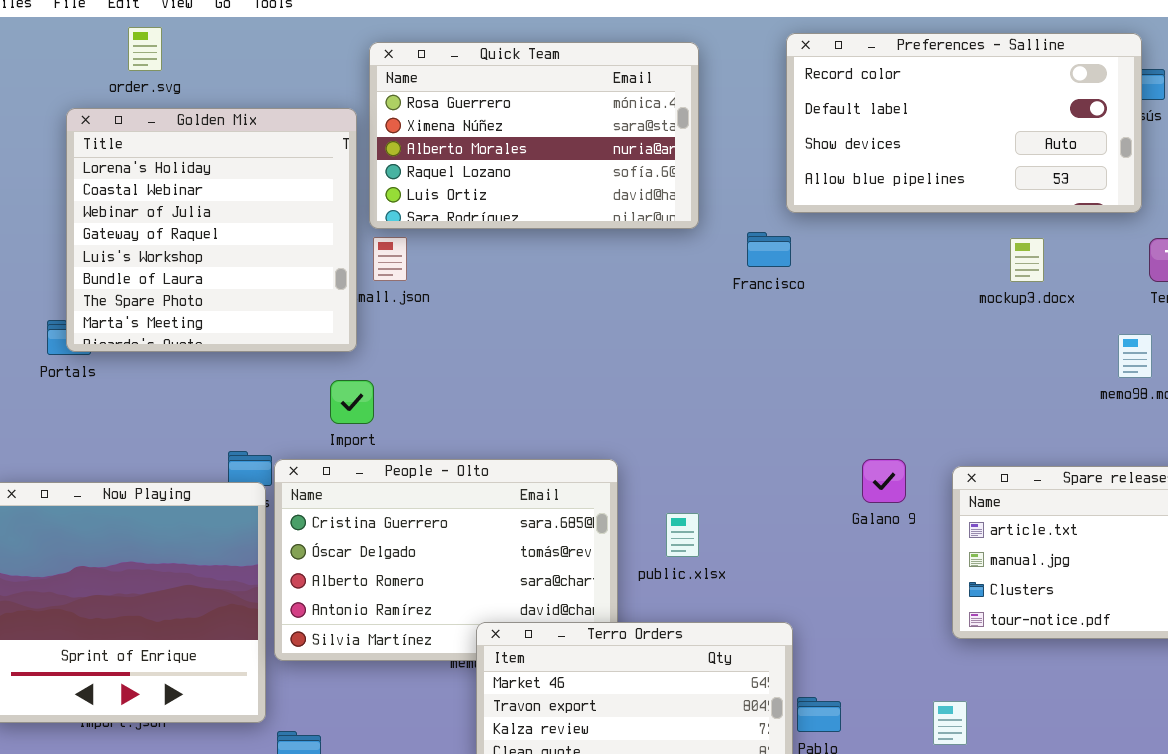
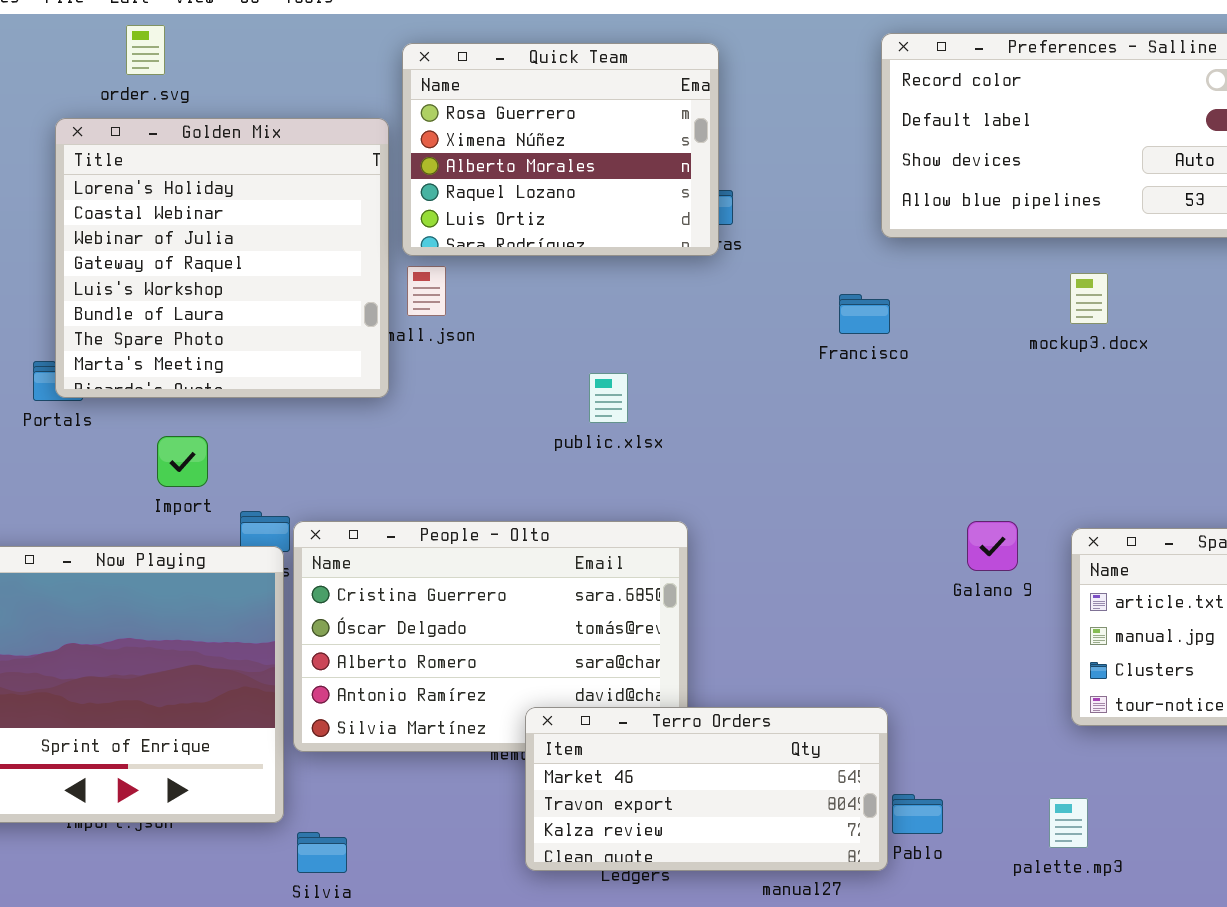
Quick Team: [369,42,699,229] -> [402,43,719,256], resized
Francisco: [747,232,791,267] -> [839,294,890,334], moved
mockup3.docx: [1010,238,1044,282] -> [1070,273,1108,324], moved
Import: [330,380,374,424] -> [157,436,208,487], moved
public.xlsx: [666,513,699,557] -> [589,373,628,423], moved

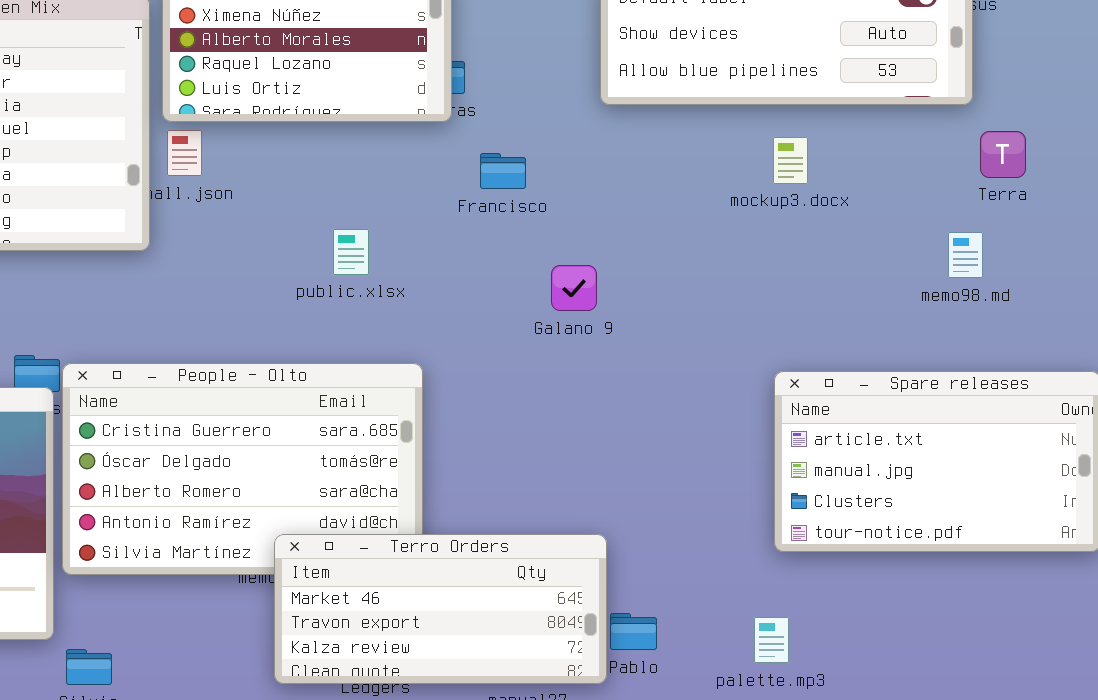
Francisco: [839,294,890,334] -> [480,153,526,189], moved
Galano 9: [967,521,1018,571] -> [551,265,597,311], moved

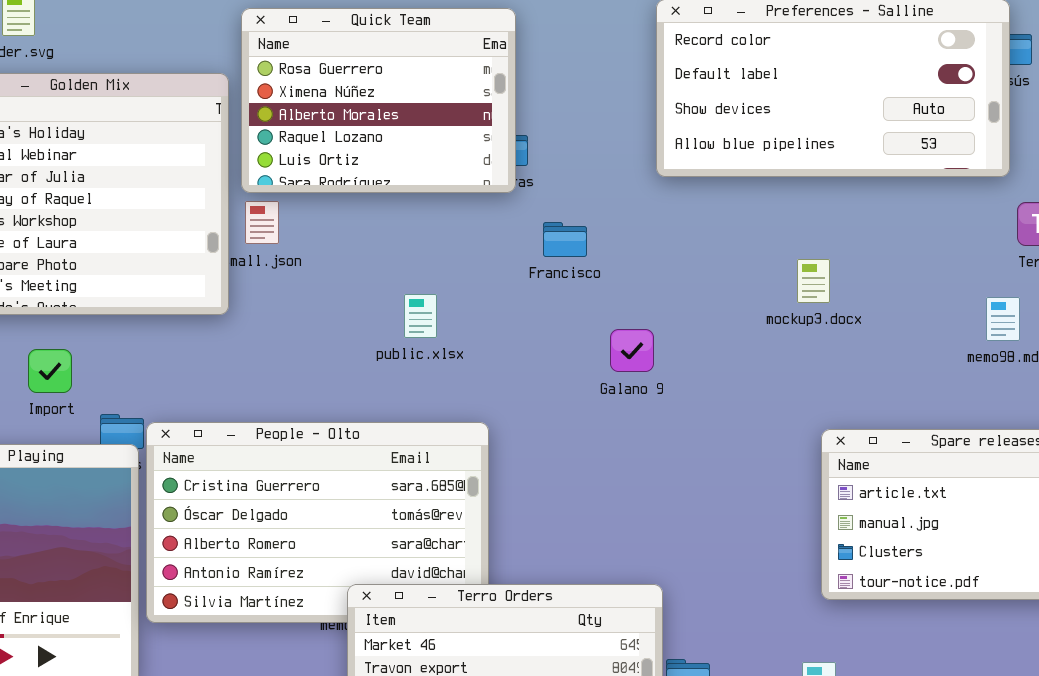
mockup3.docx: [773,137,808,184] -> [797,259,830,303], moved

